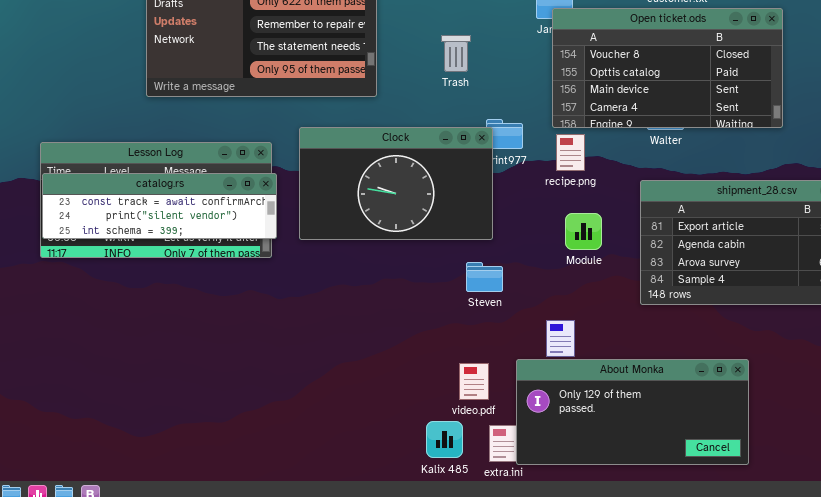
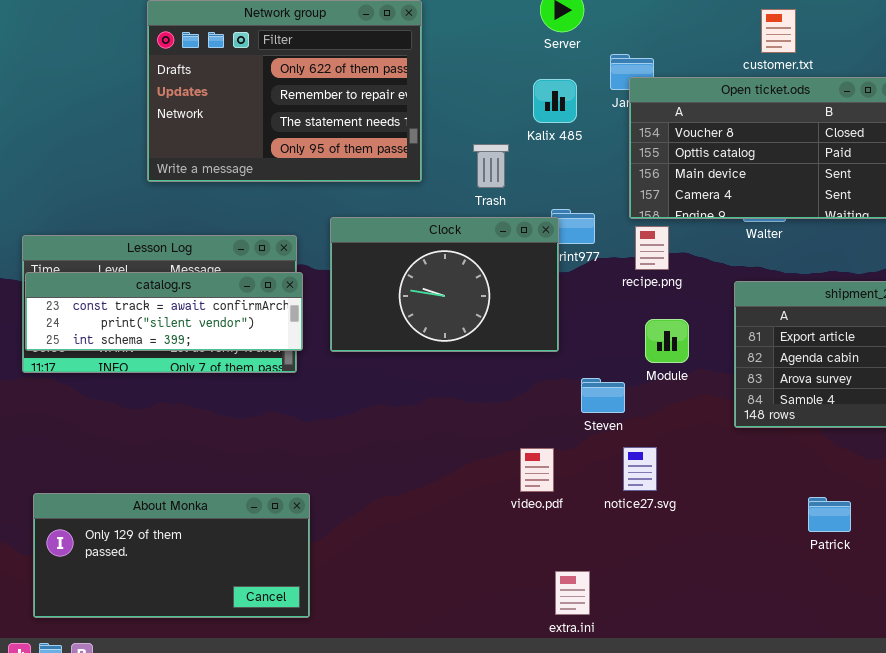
Trash: [441,35,471,72] -> [473,144,509,188], moved
Steven: [466,262,503,292] -> [581,378,625,413], moved
About Monka: [516,359,749,465] -> [33,493,310,618], moved
video.pdf: [459,363,489,400] -> [520,448,554,492], moved
Kalix 485: [426,421,463,458] -> [533,79,577,123], moved

